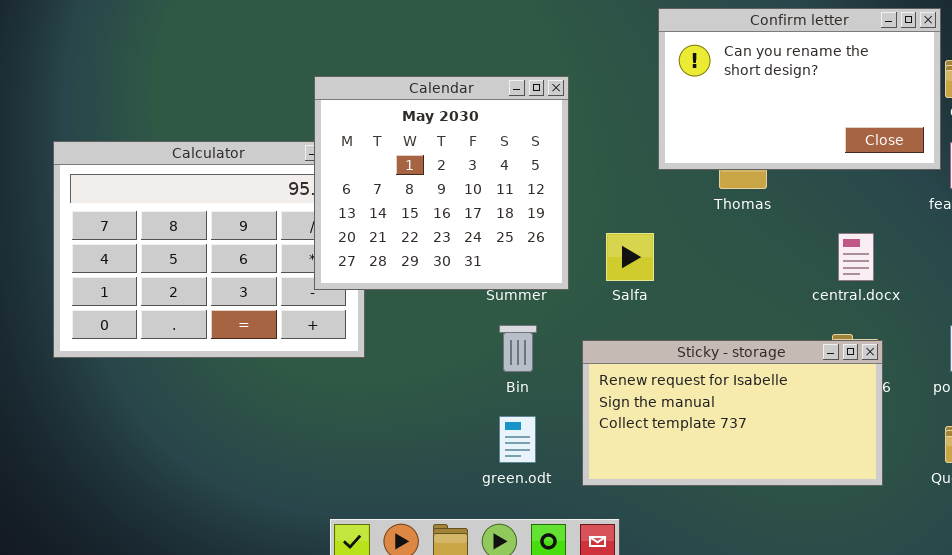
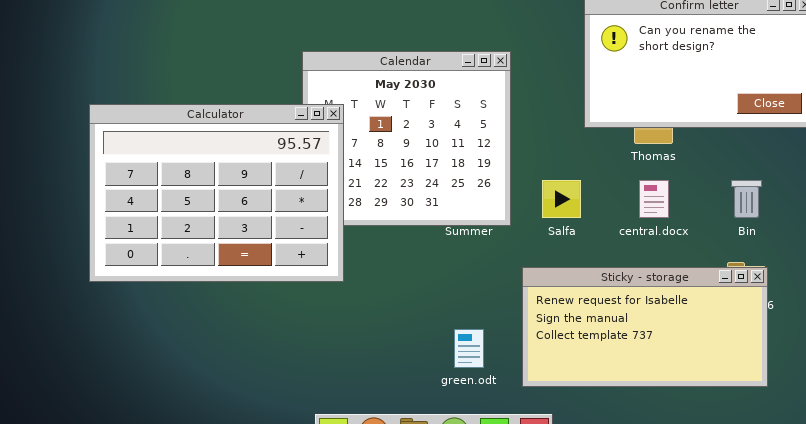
Calculator: [53,141,365,358] -> [89,104,344,282], raised
central.docx: [838,233,874,281] -> [639,180,669,218], moved
Bin: [499,325,537,372] -> [731,180,762,218], moved

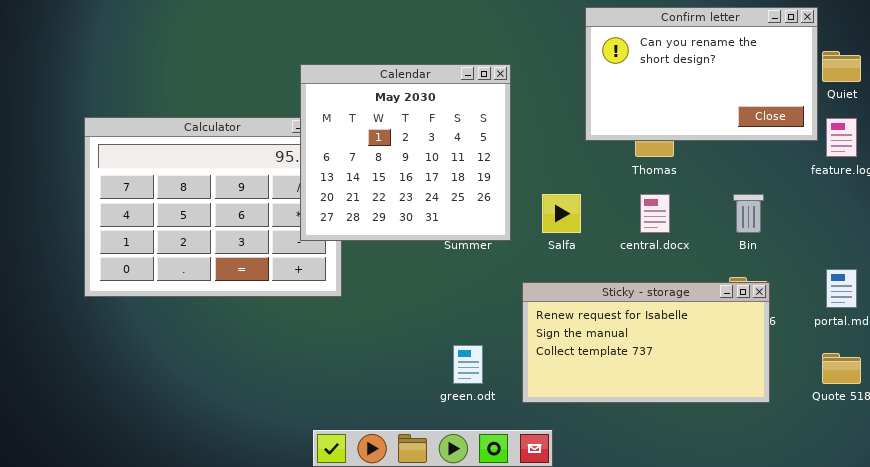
Calendar: [302,51,511,226] -> [300,64,511,241], raised

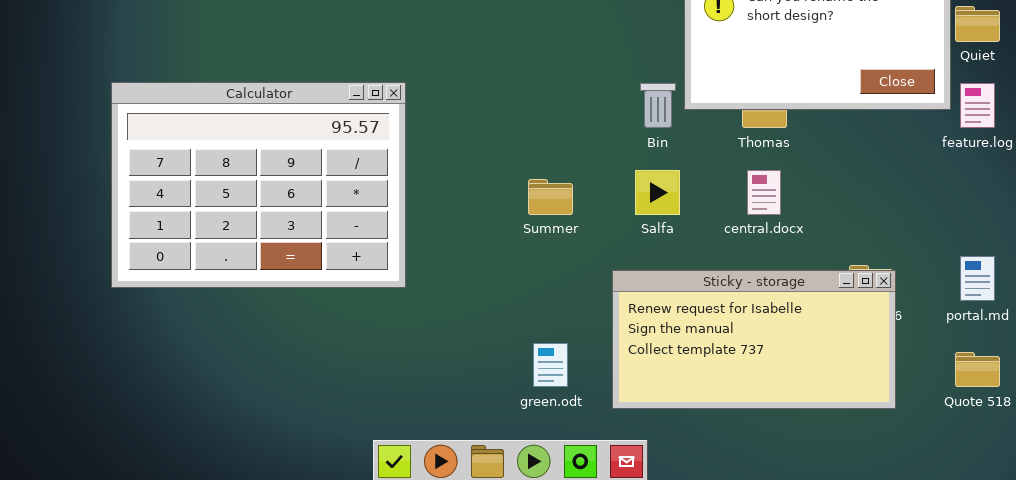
Calendar: [300,64,511,241] -> none, closed
Bin: [733,194,764,233] -> [640,83,676,128], moved

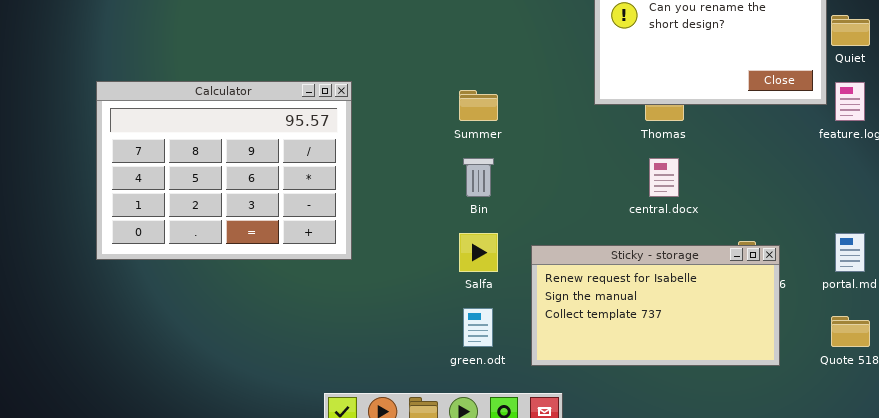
Bin: [640,83,676,128] -> [463,158,494,197], moved
Salfa: [635,170,680,215] -> [459,233,498,272], moved
Summer: [528,179,573,215] -> [459,90,498,121], moved

